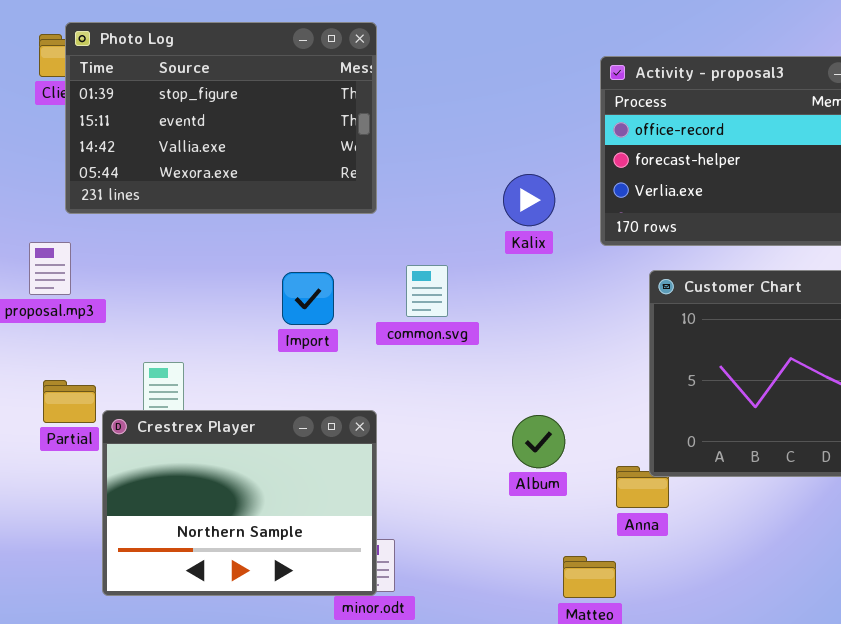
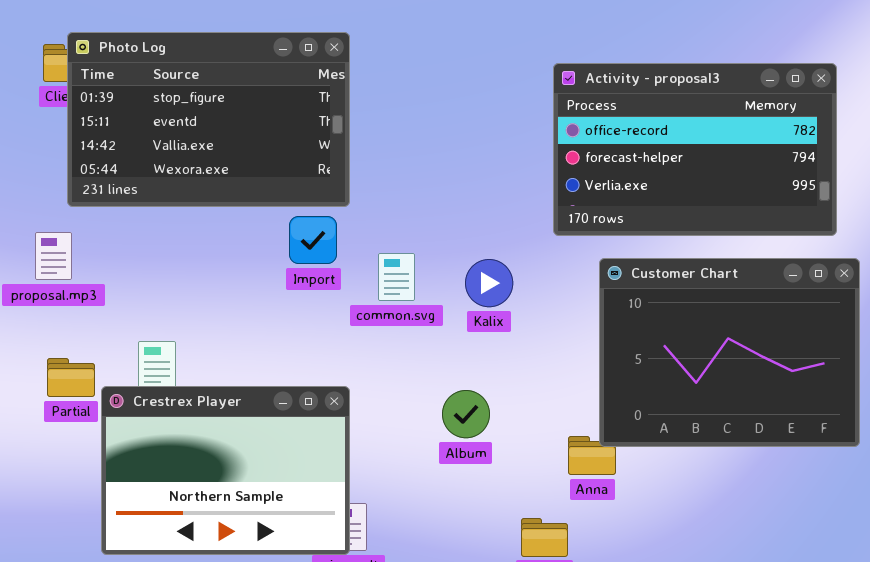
Kalix: [503,174,555,226] -> [465,259,513,307], moved
Import: [282,272,334,325] -> [289,216,337,264], moved
Album: [512,415,565,468] -> [442,390,490,438], moved

